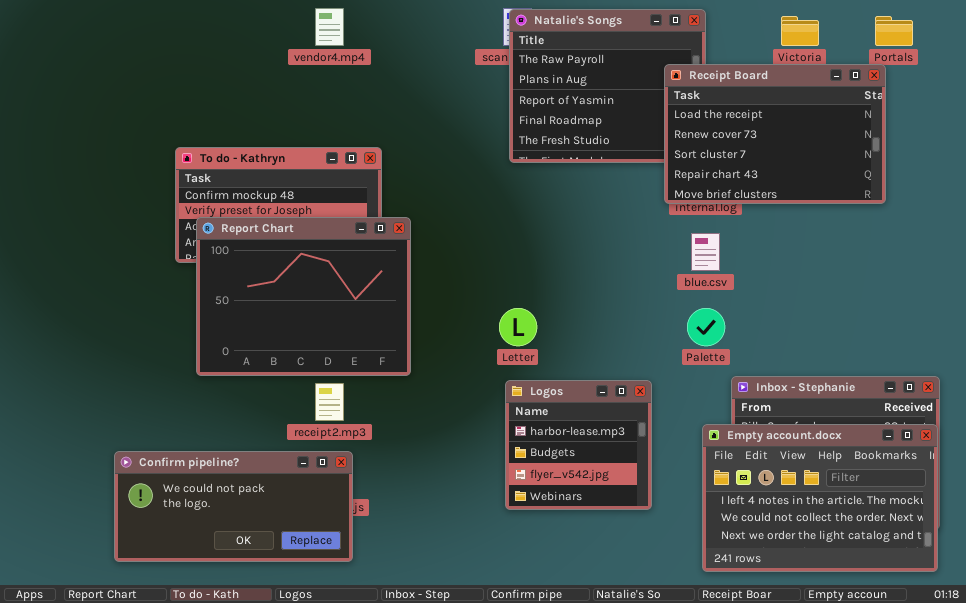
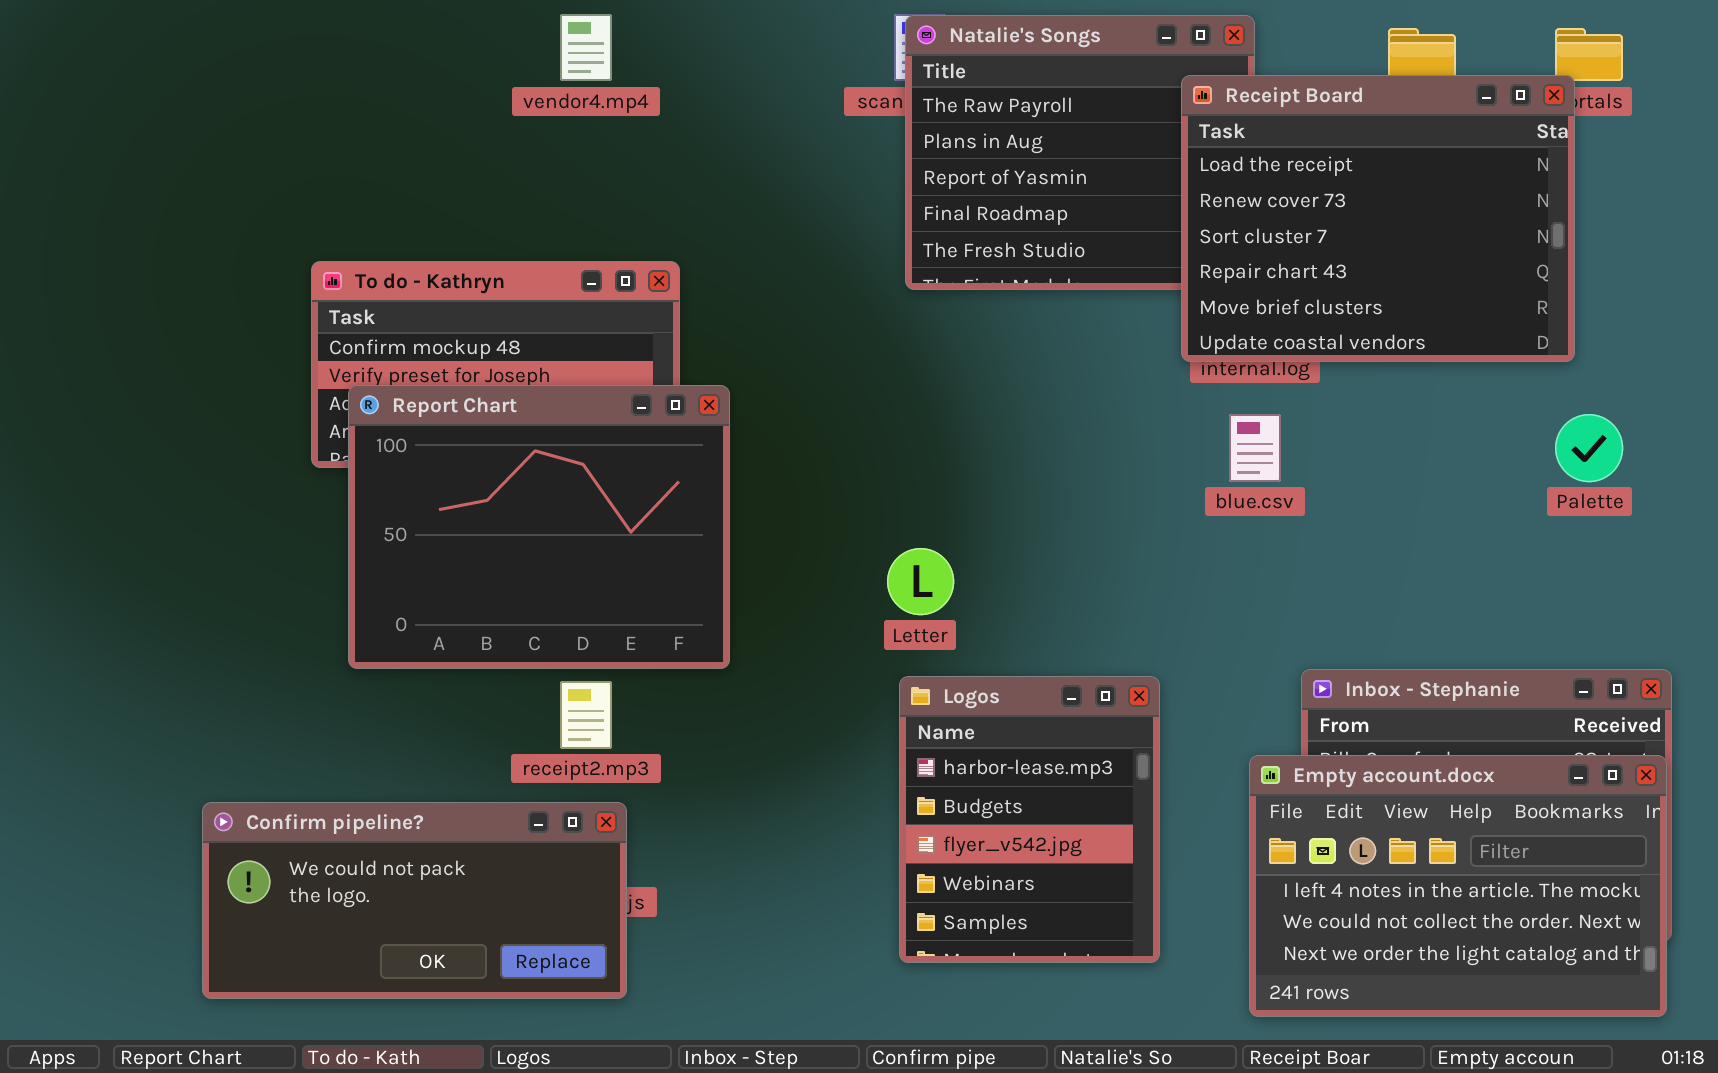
Receipt Board: [664,64,886,204] -> [1181,75,1575,362], resized
Palette: [687,308,725,346] -> [1555,414,1623,482], moved
Logos: [505,380,652,510] -> [899,676,1160,963], resized

